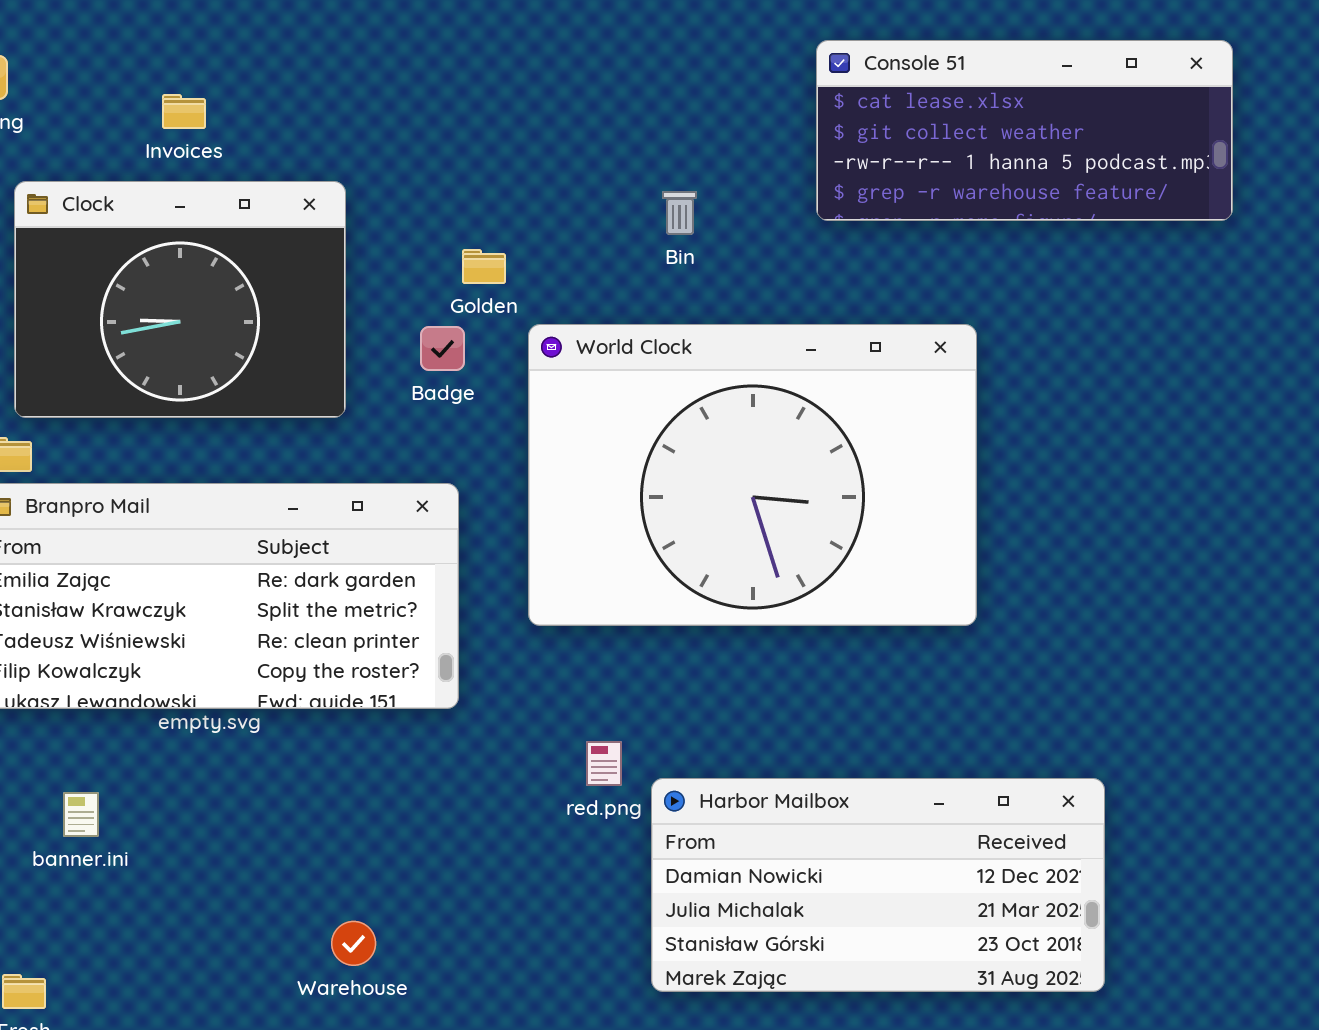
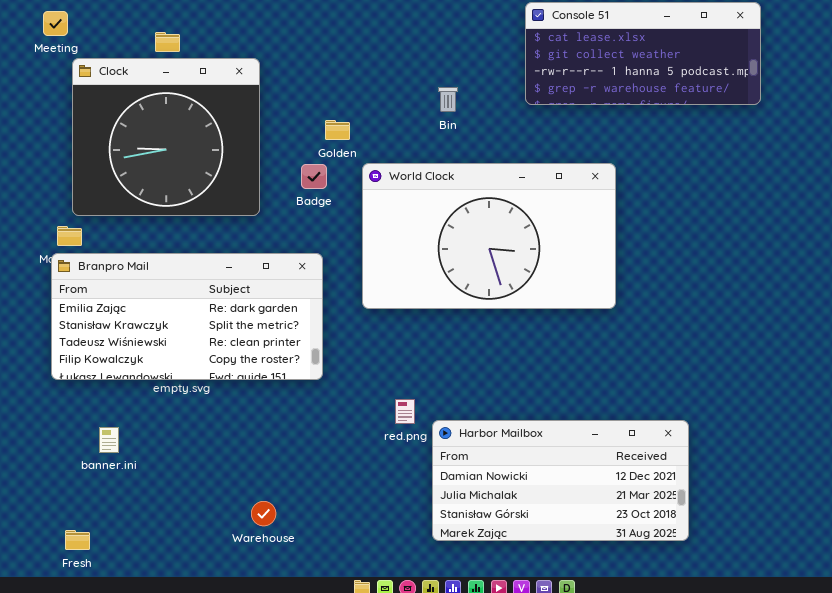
Clock: [14,181,346,418] -> [72,58,260,216], resized
World Clock: [528,324,977,626] -> [362,163,616,309], resized

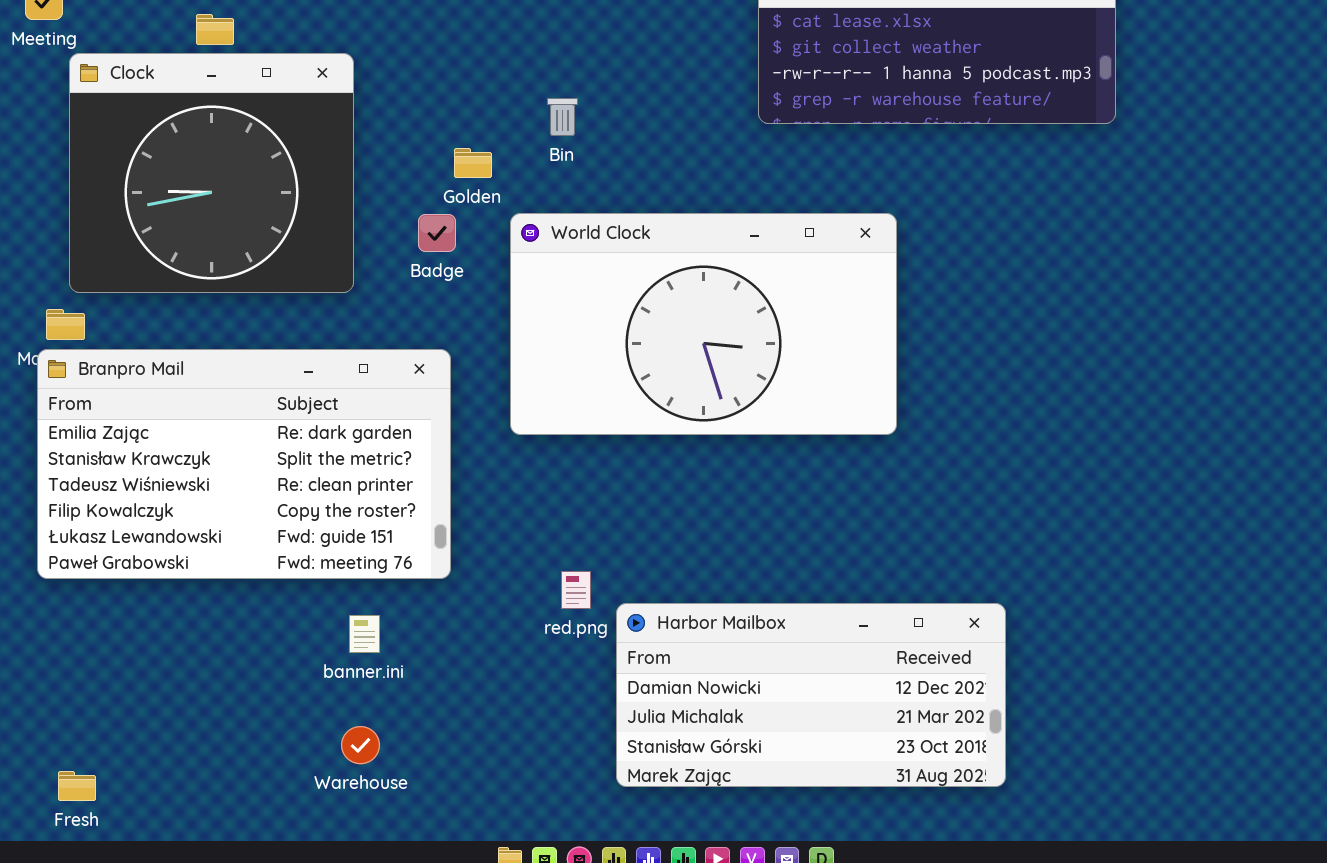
Bin: [438,87,458,112] -> [547,98,578,136], moved
Branpro Mail: [51,253,323,380] -> [37,349,451,579], resized
banner.ini: [99,427,119,453] -> [349,615,380,653], moved

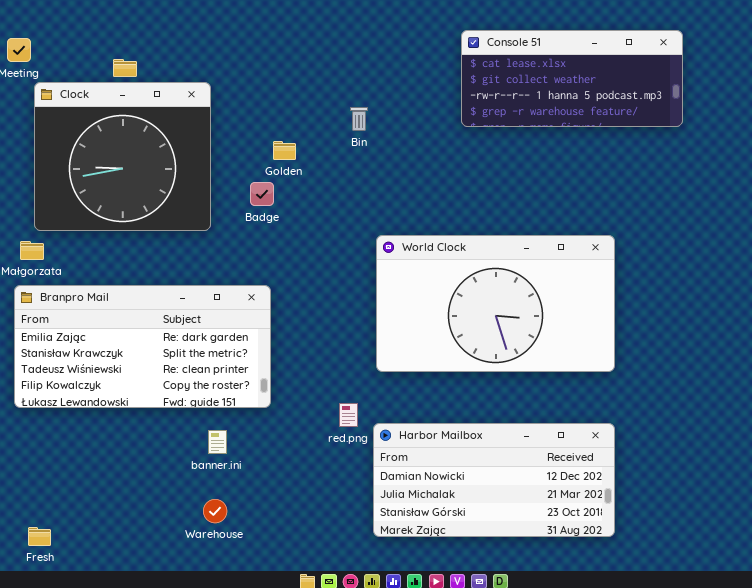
Bin: [547,98,578,136] -> [350,107,368,131], moved
World Clock: [510,213,897,435] -> [376,235,615,372], moved
Branpro Mail: [37,349,451,579] -> [14,285,271,408], resized

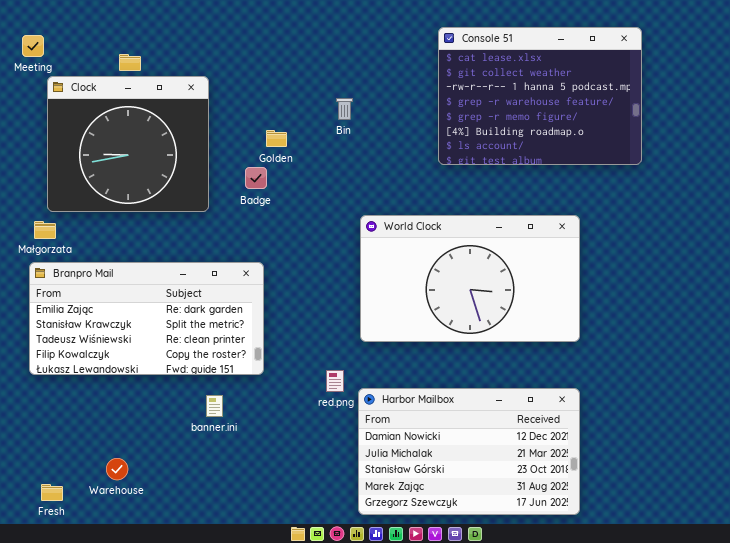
Console 51: [461,30,683,127] -> [438,27,642,165], resized
Harbor Mailbox: [373,423,615,537] -> [358,388,580,515], resized
Warehouse: [203,499,227,523] -> [106,458,128,480], moved

